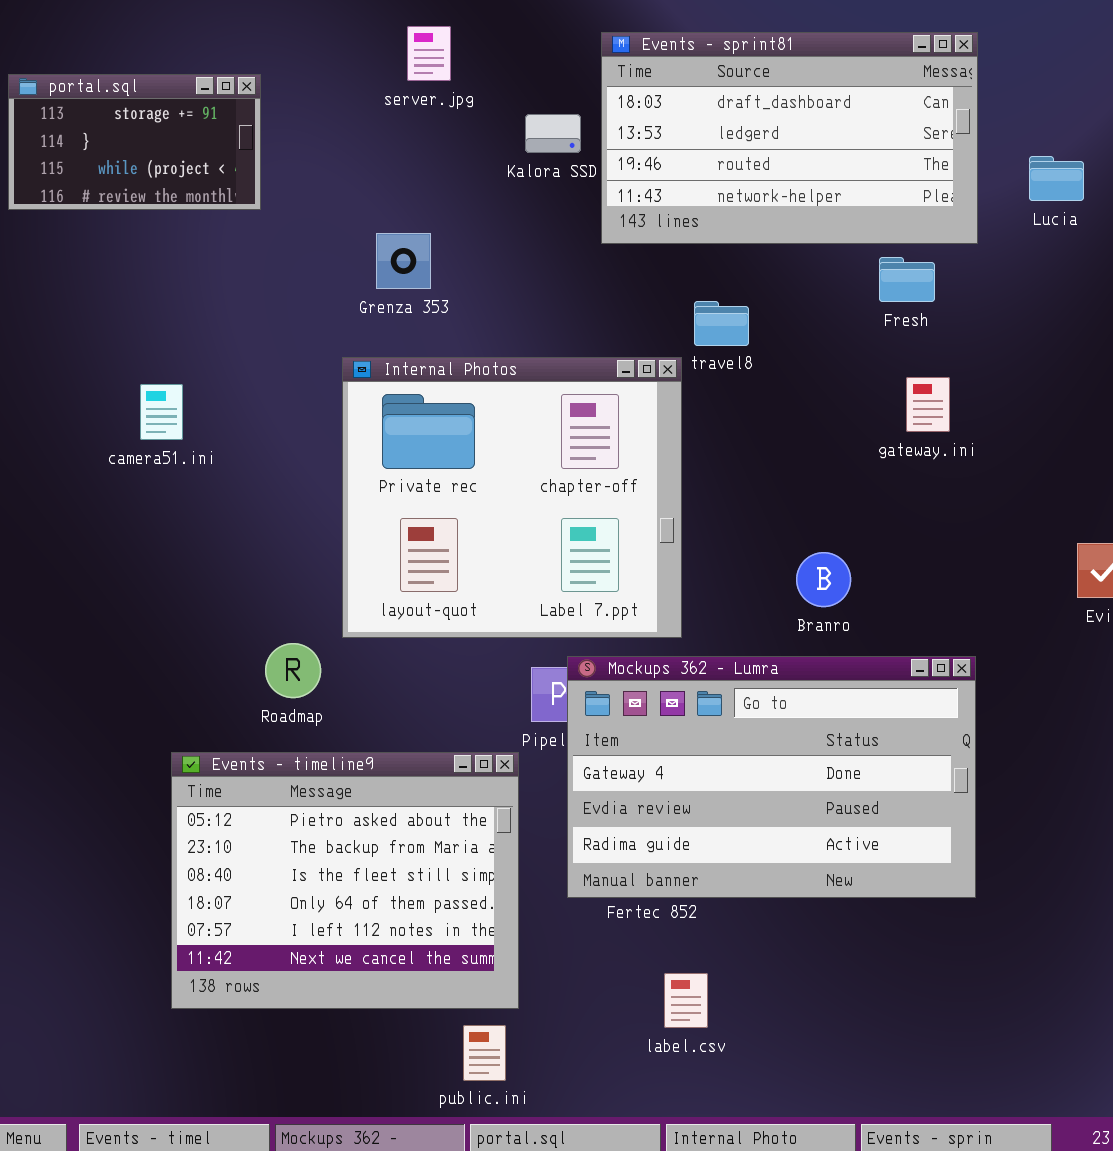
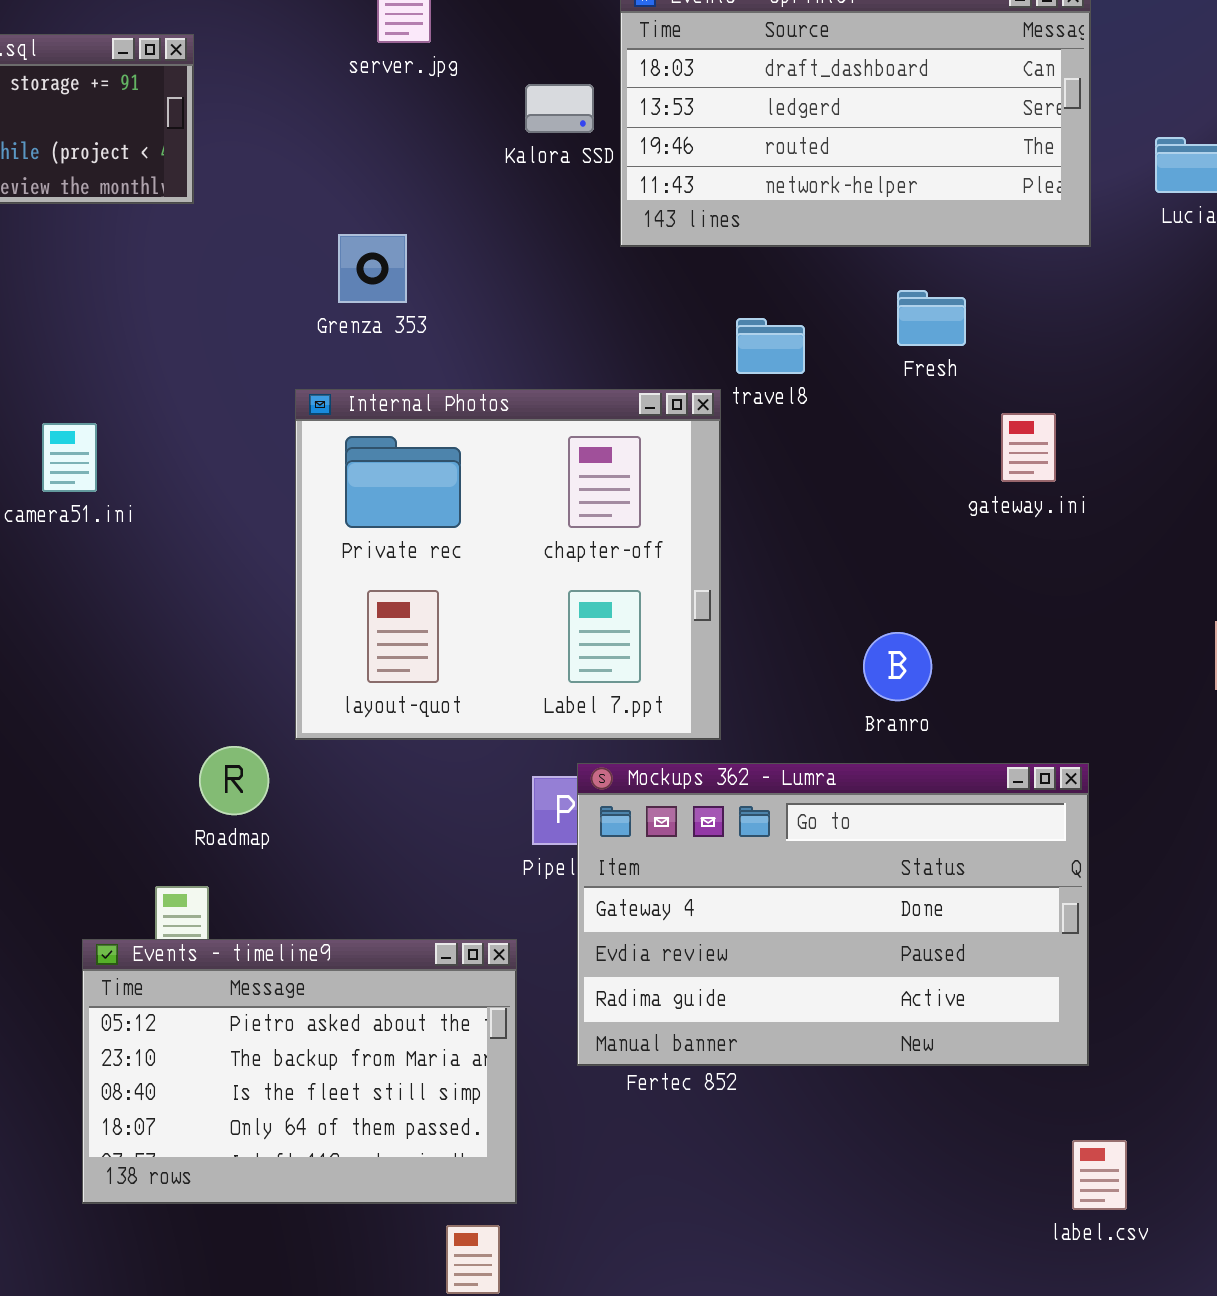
Fresh: [879,257,935,302] -> [897,290,966,346], moved
Events - timeline9: [171,752,519,1009] -> [82,939,517,1204], resized
label.csv: [664,973,708,1028] -> [1072,1140,1127,1210], moved

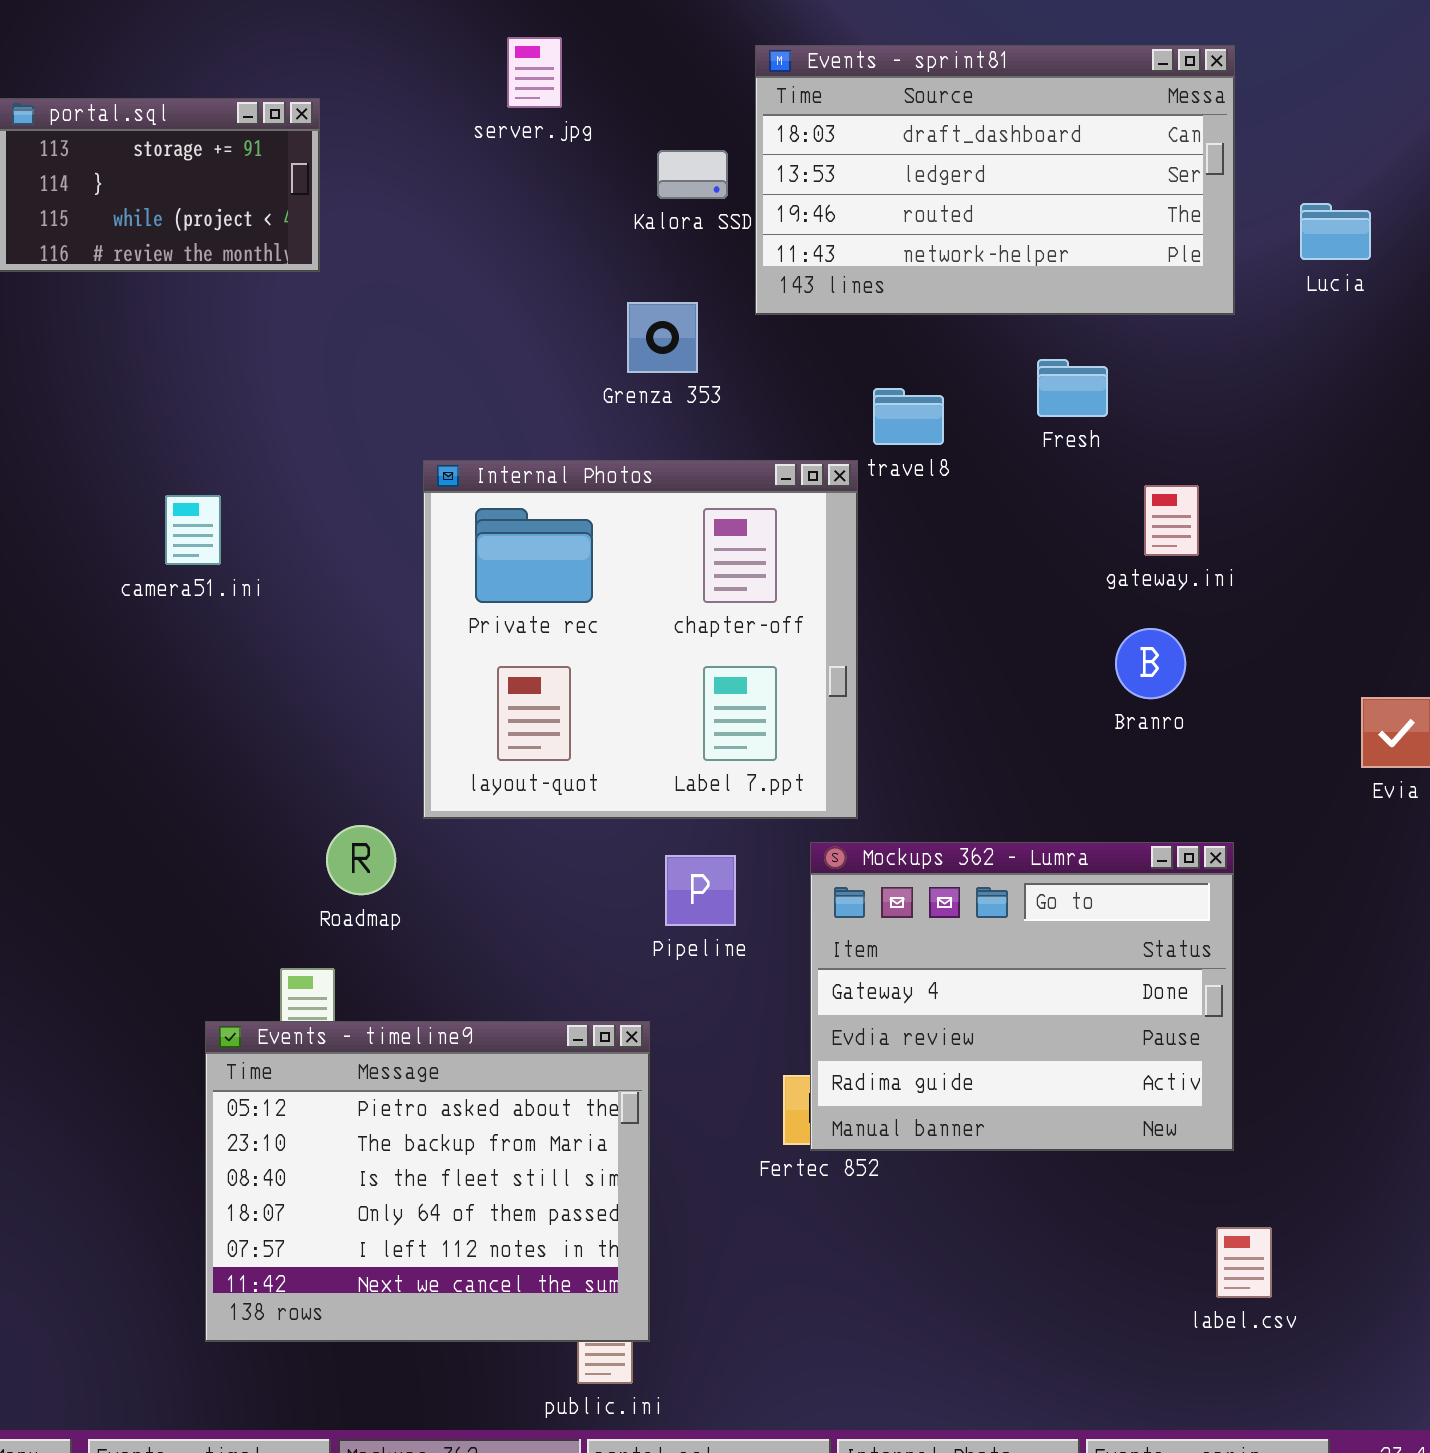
Grenza 353: [338,234,407,303] -> [627,302,698,373], moved
Branro: [863,632,932,701] -> [1115,628,1186,699], moved
Mockups 362 - Lumra: [577,763,1089,1066] -> [810,842,1234,1151], resized
Events - timeline9: [82,939,517,1204] -> [205,1021,650,1342], resized

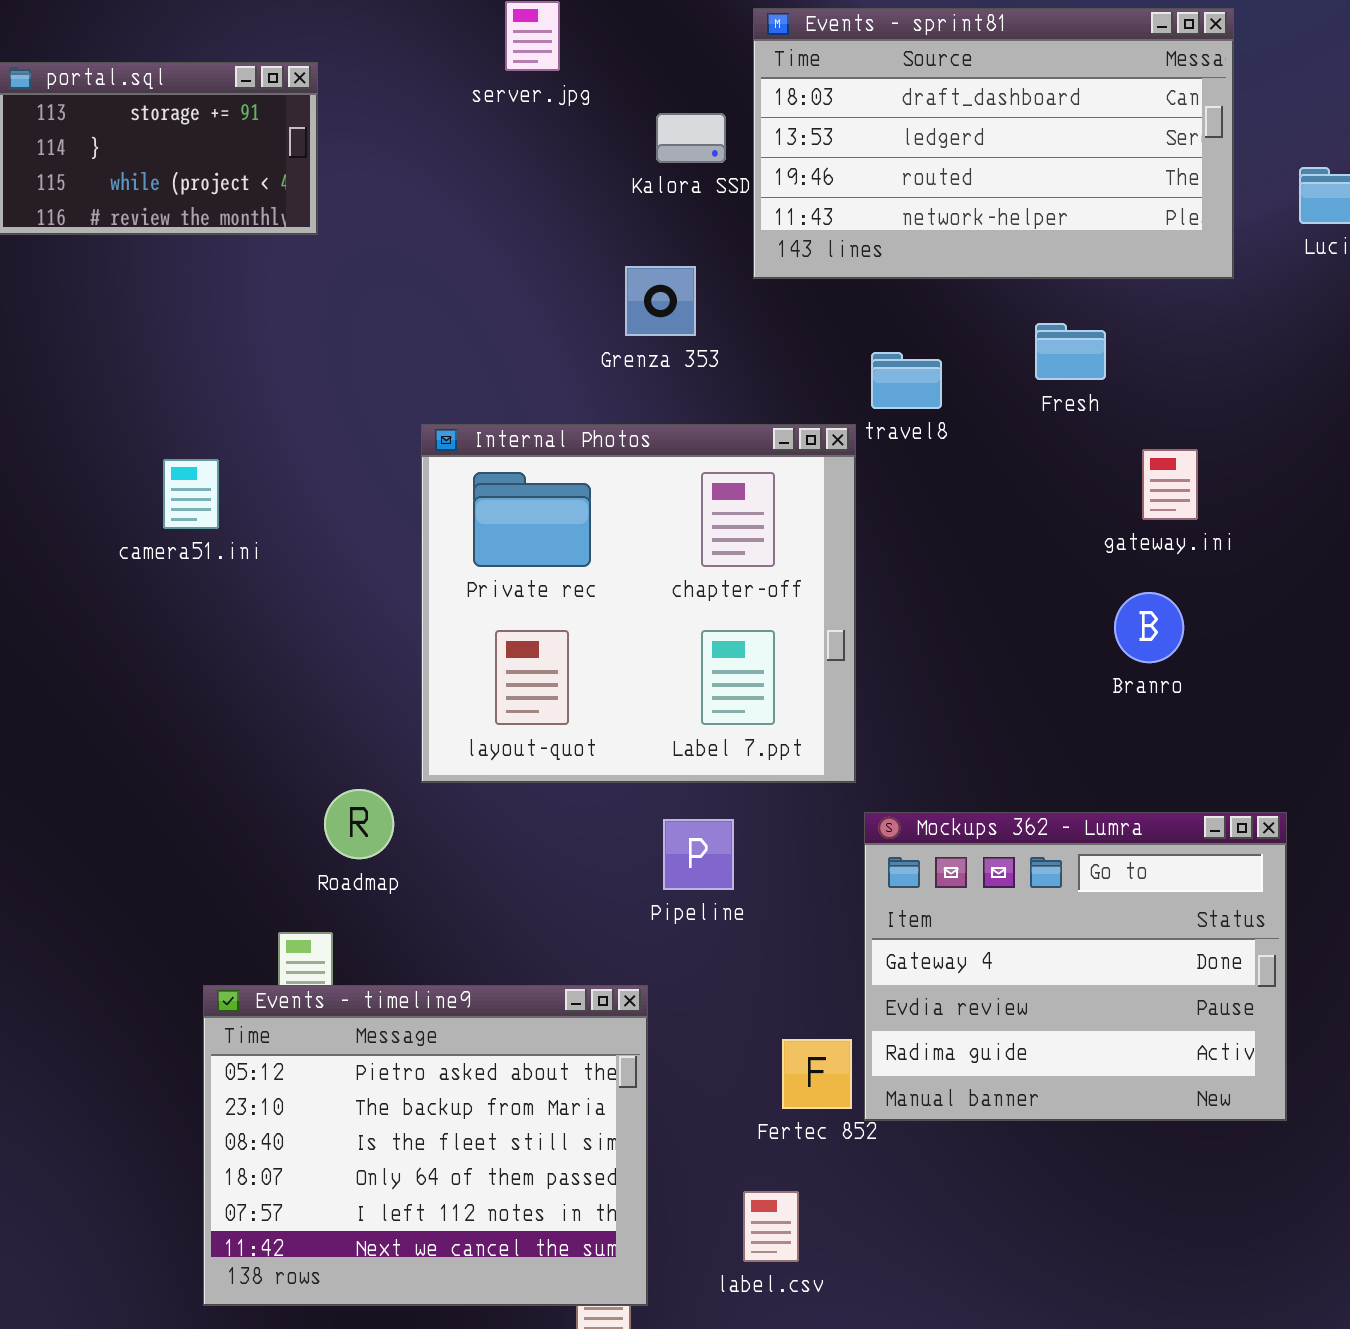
Mockups 362 - Lumra: [810,842,1234,1151] -> [864,812,1287,1121], moved
label.csv: [1216,1227,1272,1298] -> [743,1191,799,1262], moved

